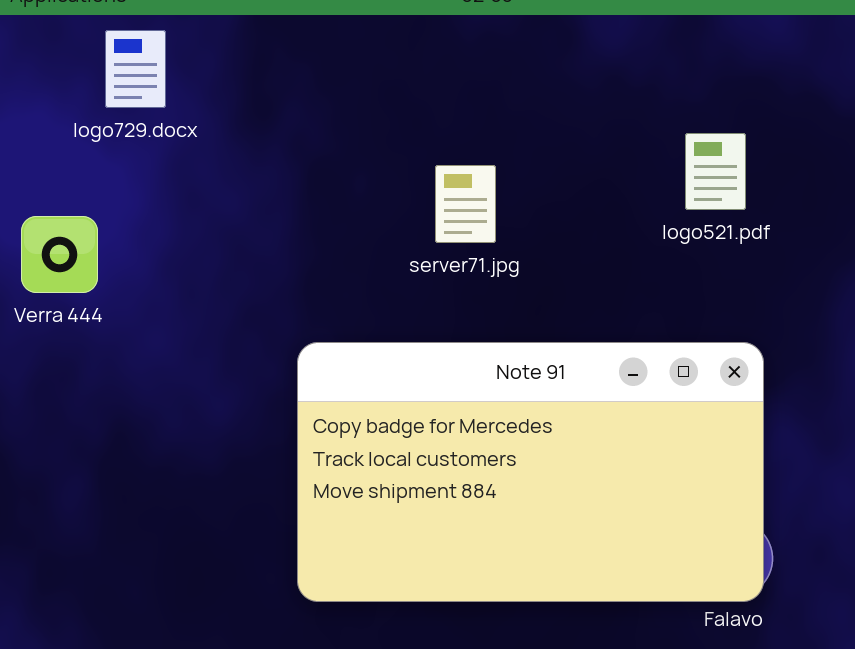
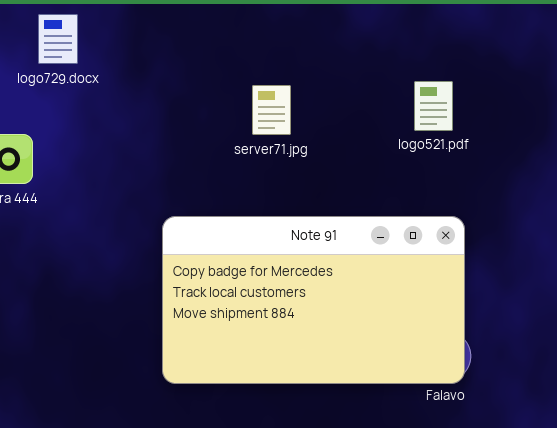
server71.jpg: [435,165,496,243] -> [252,85,291,135], moved

